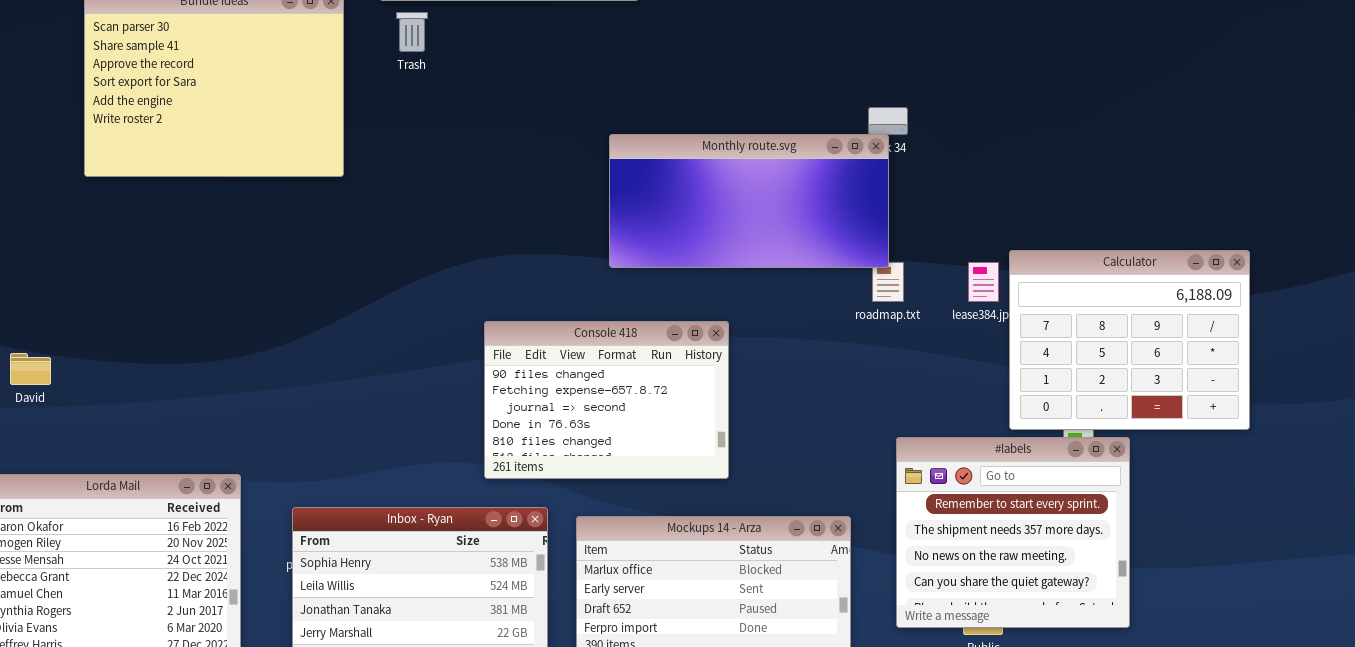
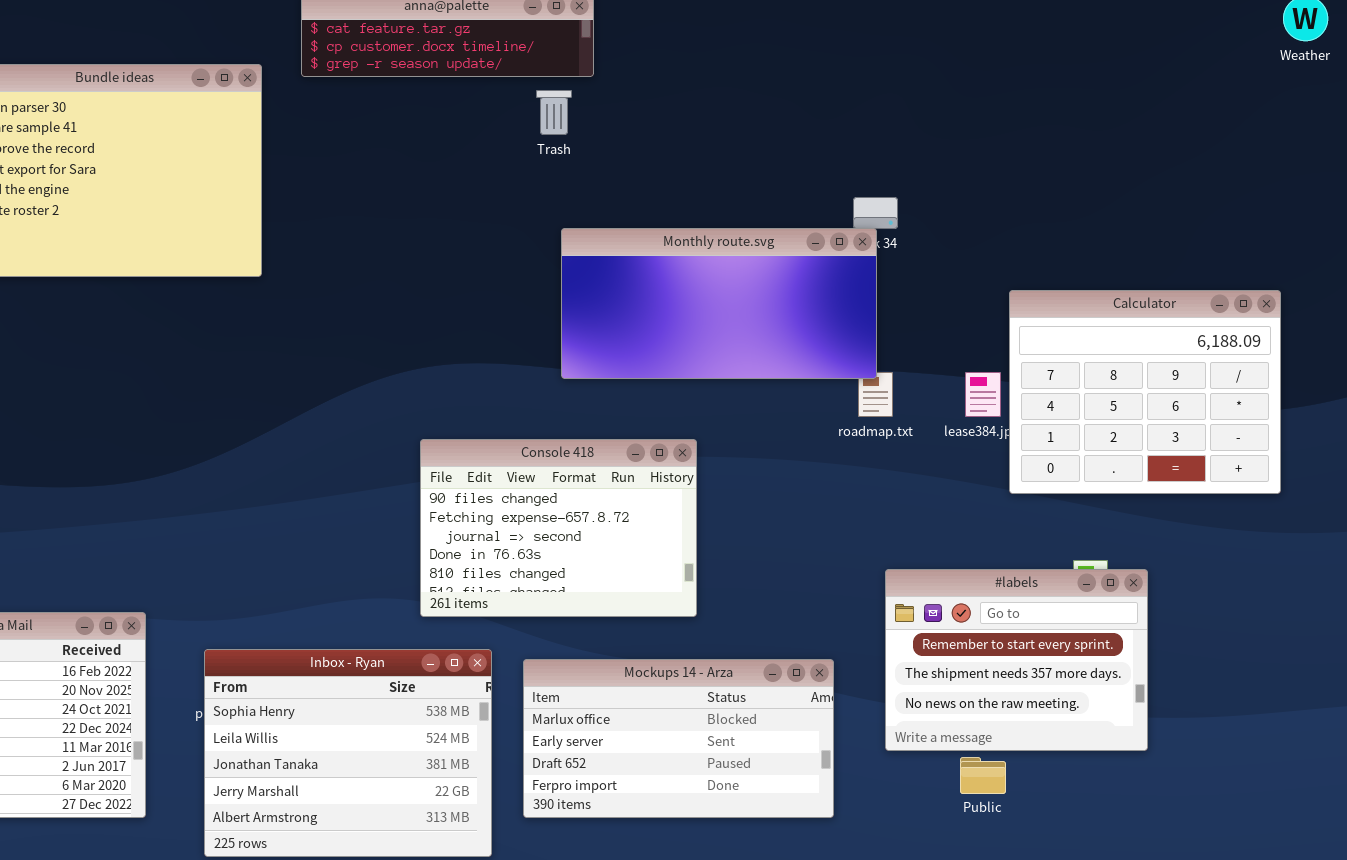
Trash: [396,12,428,52] -> [536,90,572,135], moved
Calculator: [1009,250,1250,430] -> [1009,290,1281,494], moved
#labels: [896,437,1130,628] -> [885,569,1148,751], resized

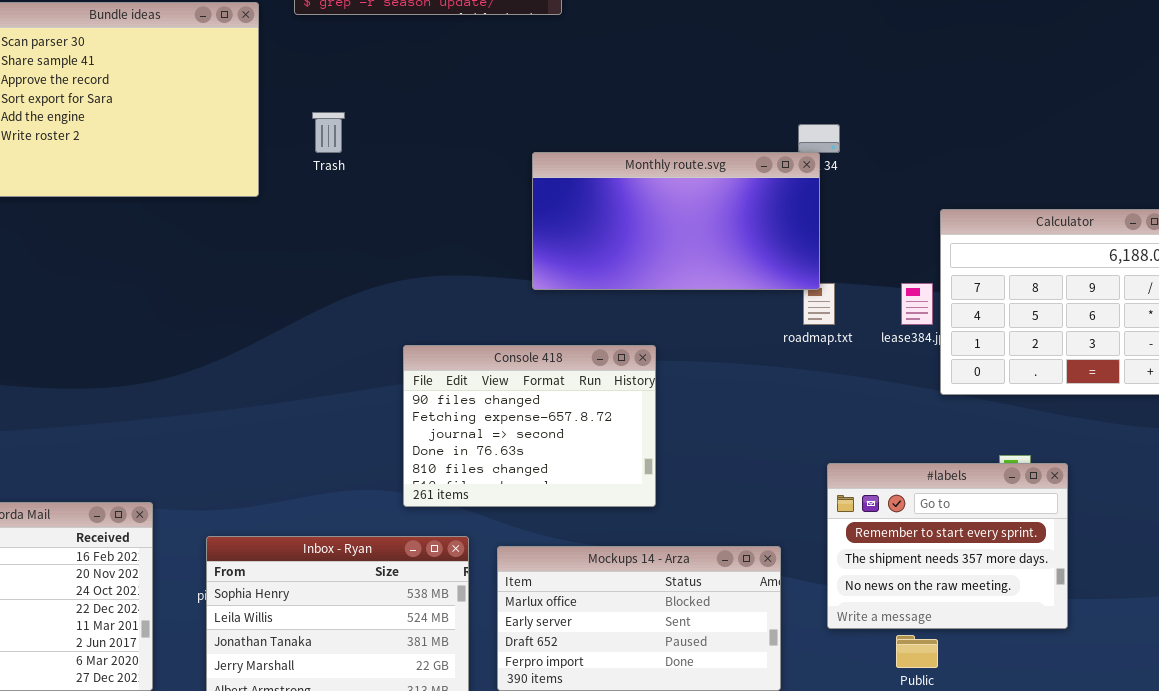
Trash: [536,90,572,135] -> [312,112,345,153], moved

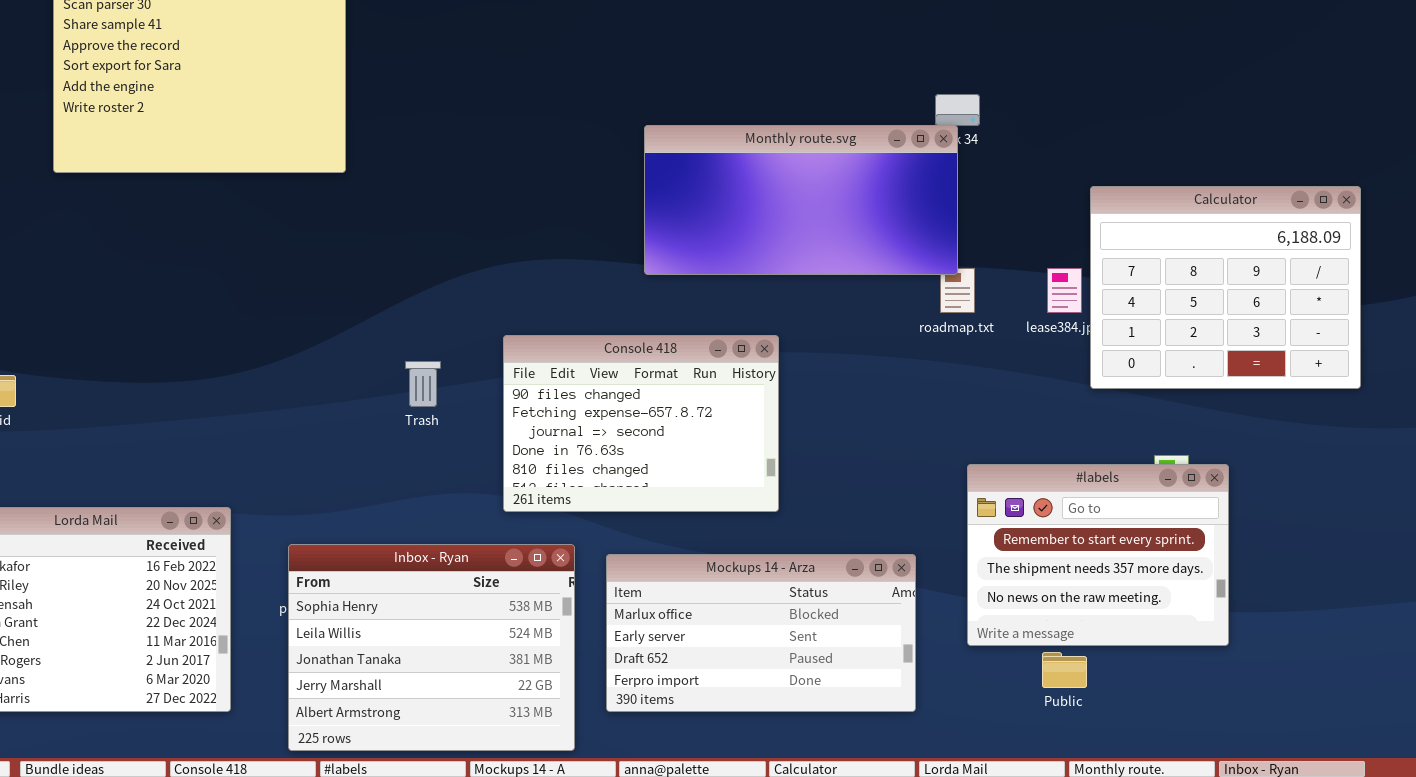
Trash: [312,112,345,153] -> [405,361,441,407], moved

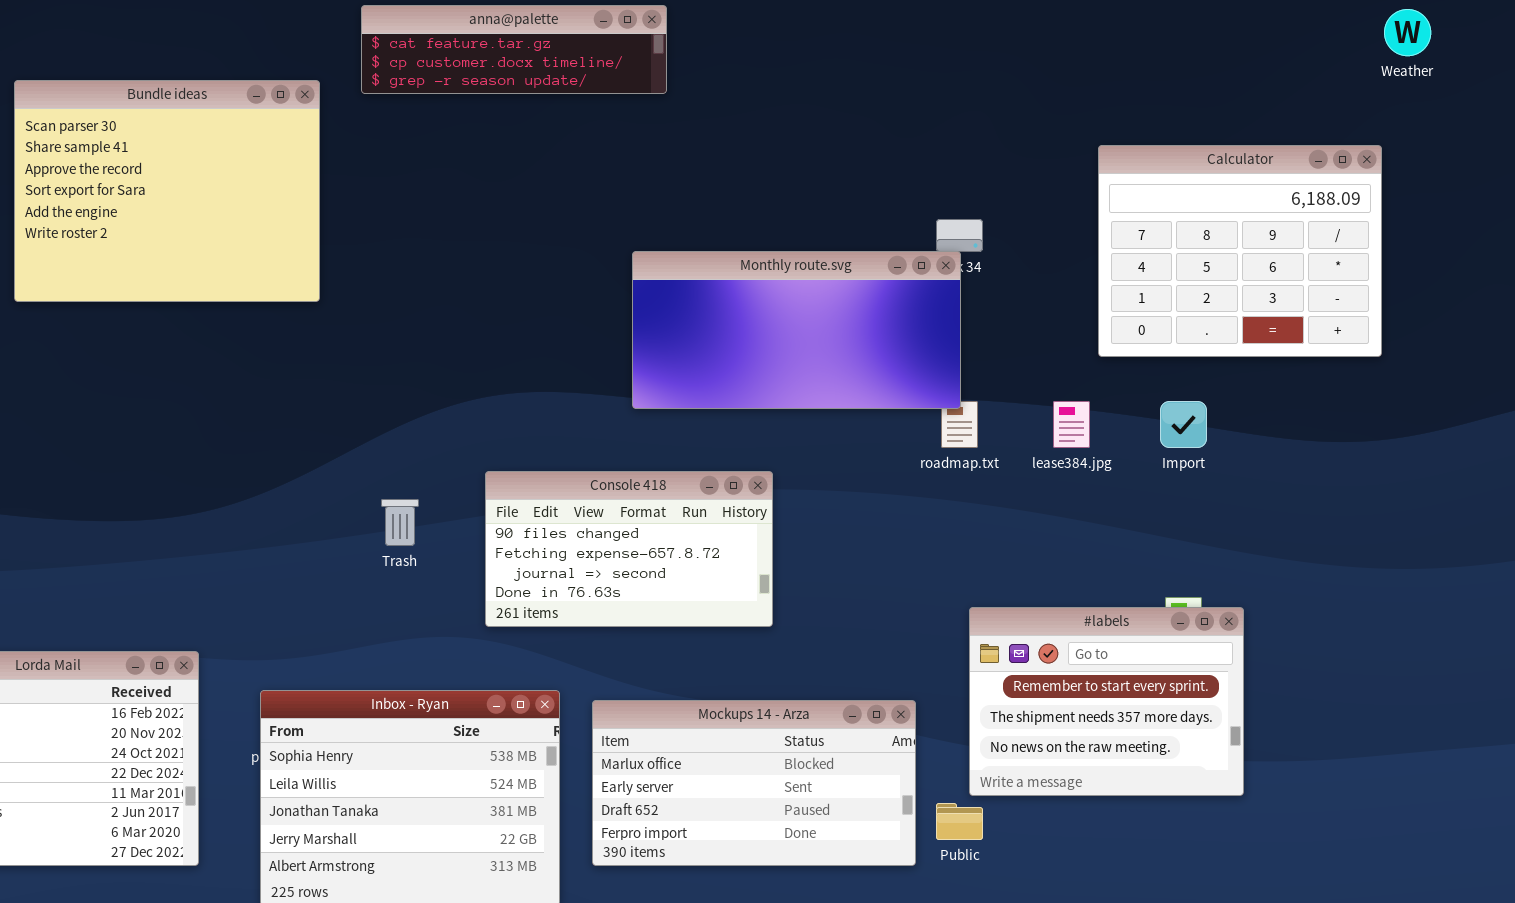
Calculator: [1090,186,1361,389] -> [1098,145,1382,357], moved
Console 418: [503,335,779,512] -> [485,471,773,627], resized
Public: [1042,652,1087,688] -> [936,803,983,840], moved

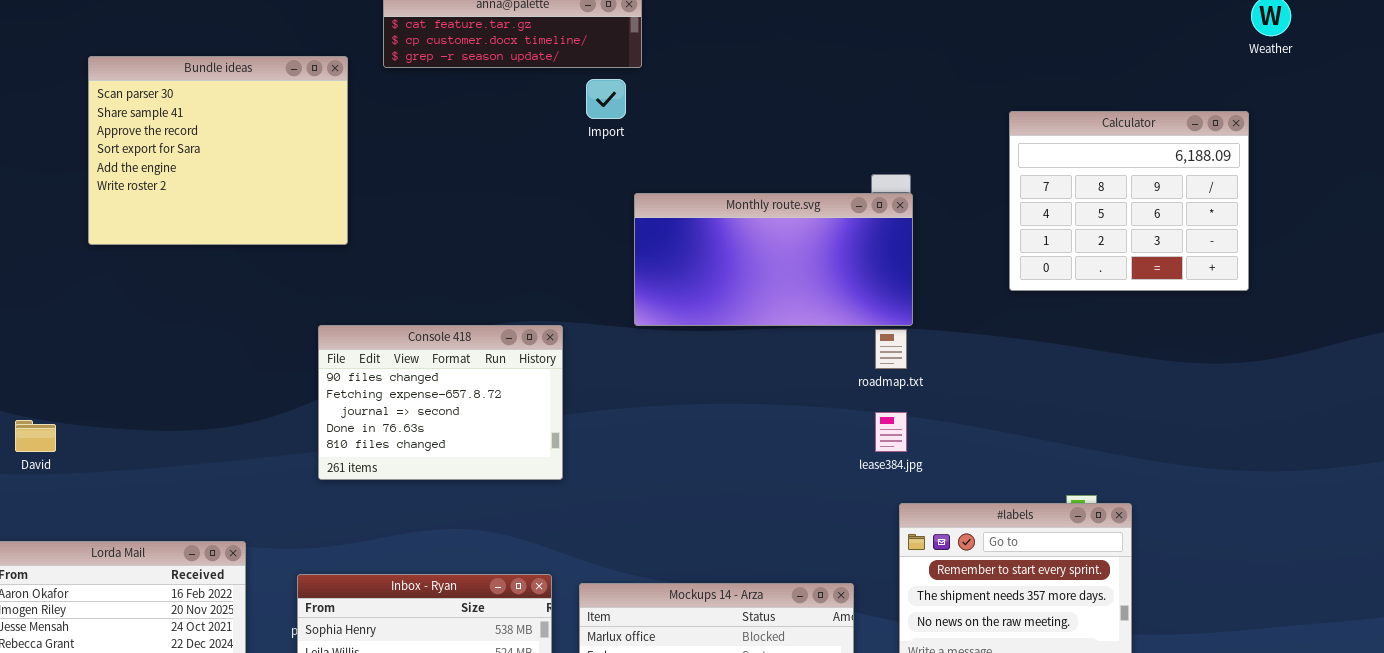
Monthly route.svg: [632,251,961,409] -> [634,193,913,326], moved
lease384.jpg: [1053,401,1090,448] -> [875,412,907,452], moved
Import: [1160,401,1207,448] -> [586,79,626,119], moved
Console 418: [485,471,773,627] -> [318,325,563,480], moved, resized

